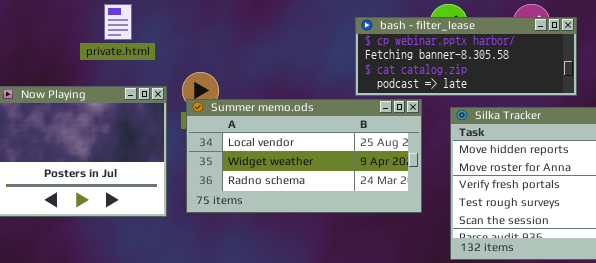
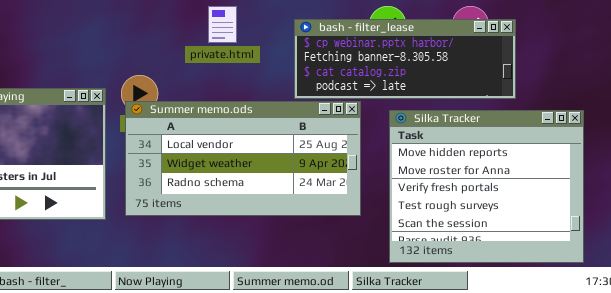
private.html: [104,4,132,40] -> [208,6,237,43], moved

